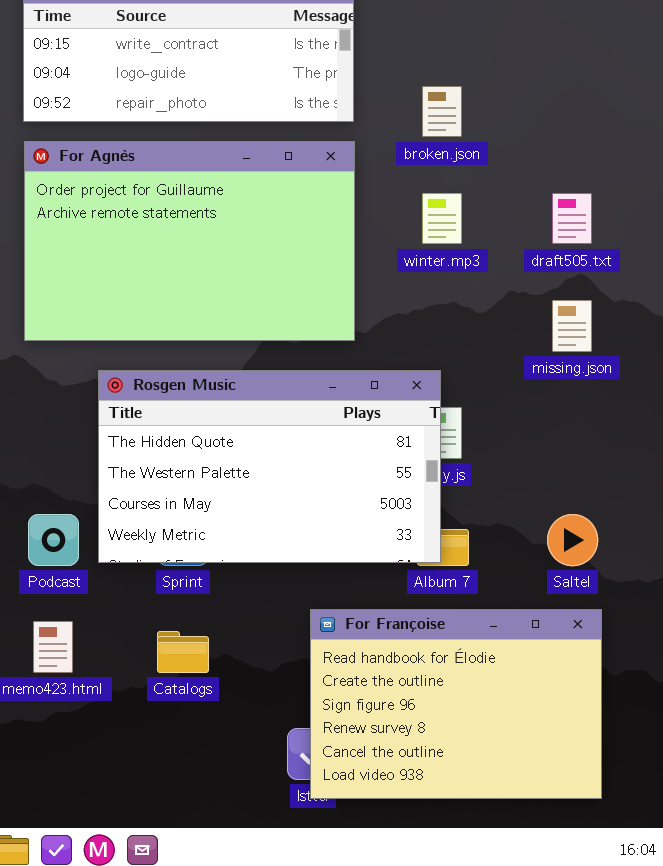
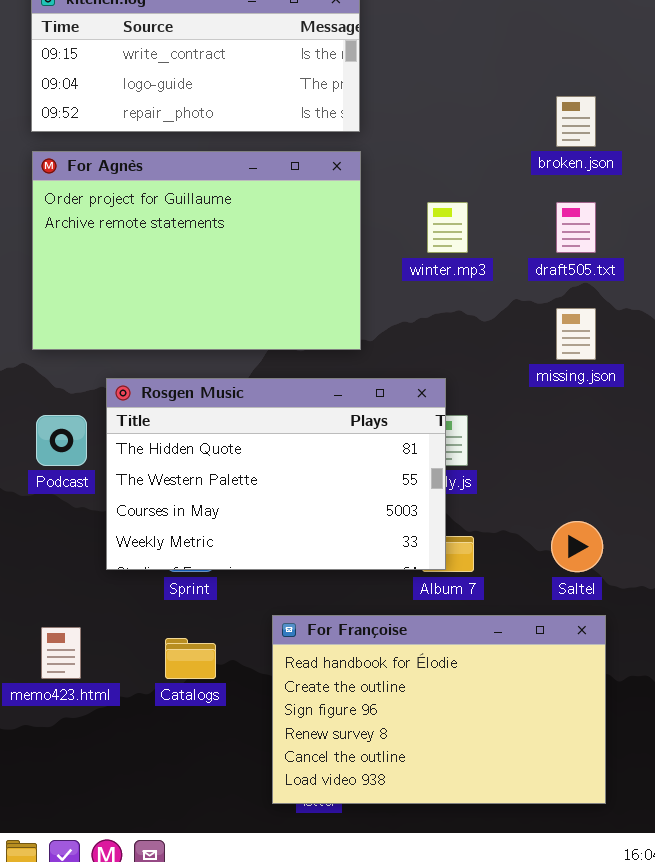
broken.json: [422,86,462,137] -> [556,96,596,147], moved
Podcast: [28,514,79,566] -> [36,415,87,466], moved
For Françoise: [310,609,602,799] -> [272,615,606,804], resized

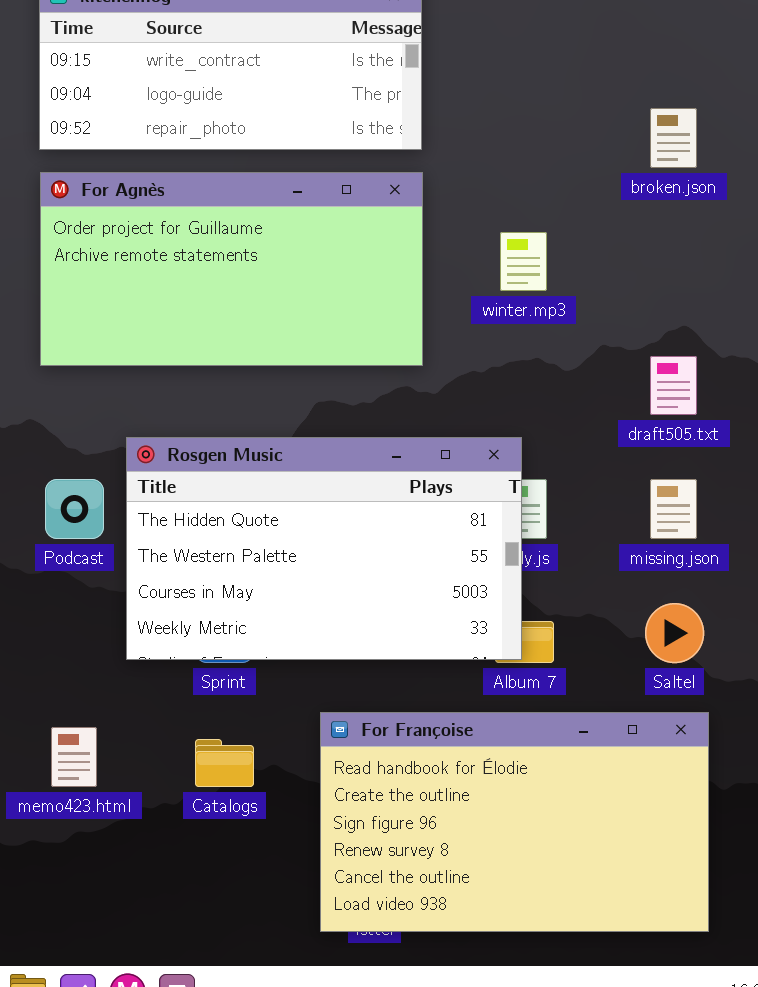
For Agnès: [32,151,361,350] -> [40,172,423,366], resized
draft505.txt: [556,202,596,253] -> [650,356,697,415], moved
missing.json: [556,308,596,360] -> [650,479,697,539], moved

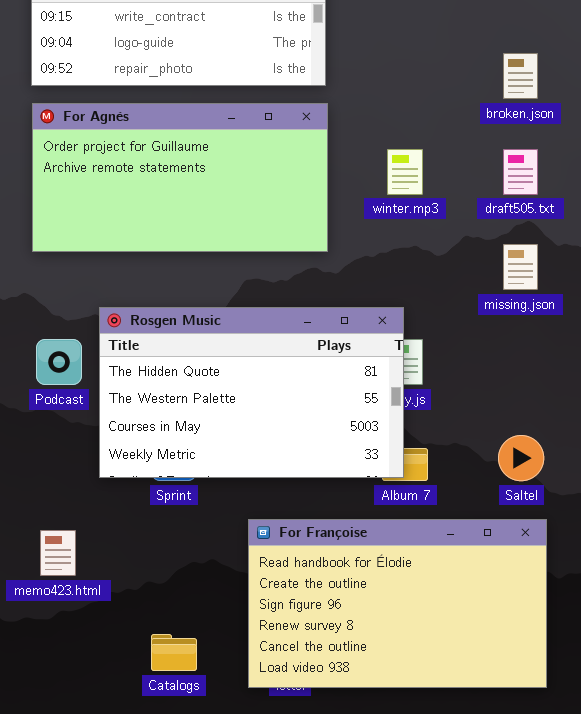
draft505.txt: [650,356,697,415] -> [503,149,538,195], moved
missing.json: [650,479,697,539] -> [503,244,538,290], moved
Catalogs: [195,739,254,787] -> [151,634,197,671], moved

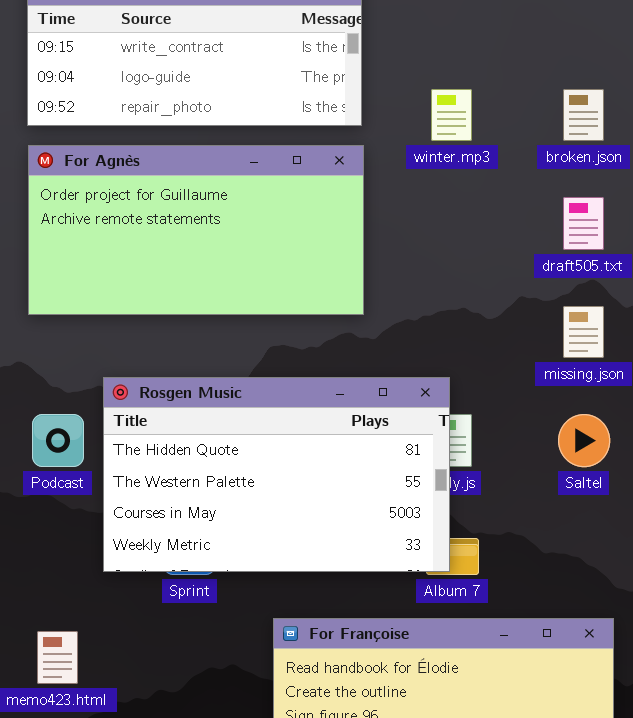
winter.mp3: [387,149,423,195] -> [431,89,472,141], moved
Saltel: [498,435,544,481] -> [558,414,610,467], moved

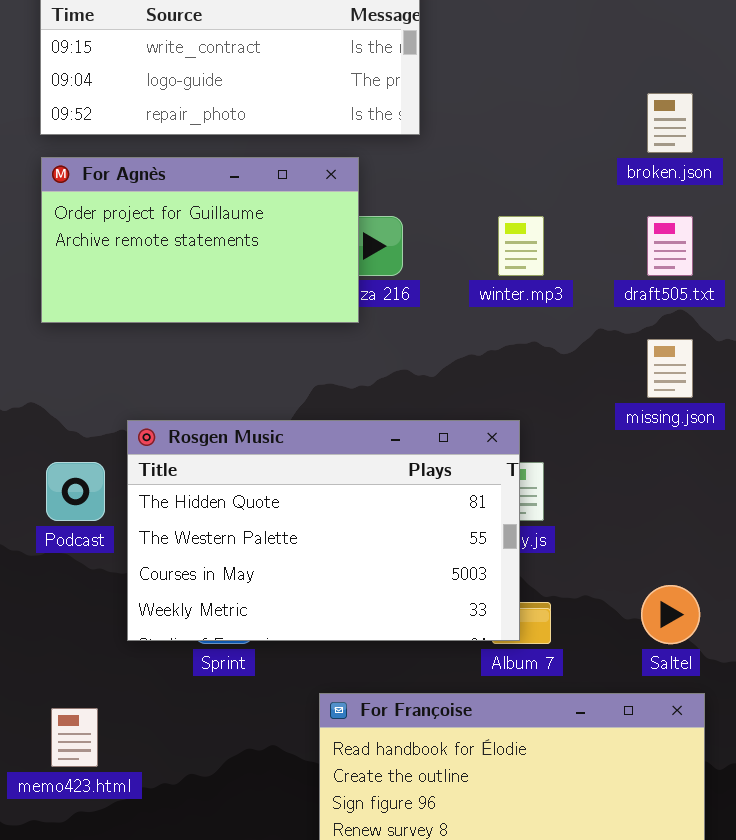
winter.mp3: [431,89,472,141] -> [498,216,544,276], moved
For Agnès: [28,145,364,315] -> [41,157,359,323], resized
Saltel: [558,414,610,467] -> [641,585,700,644], moved

